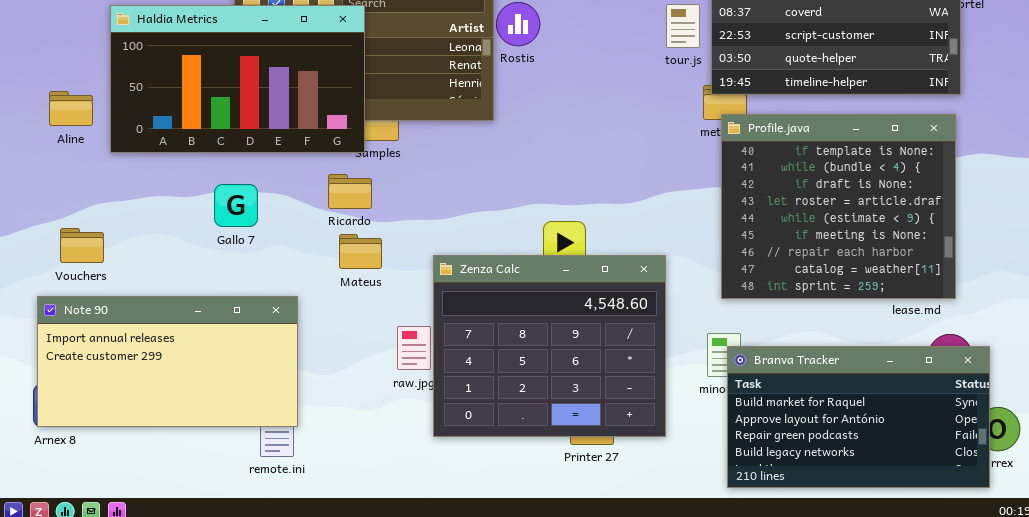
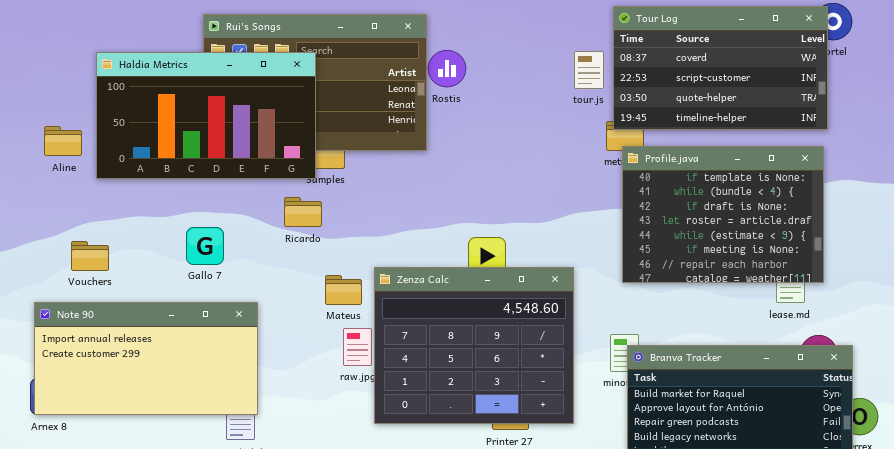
Profile.java: [721,114,956,299] -> [622,146,824,283], resized
Gallo 7: [214,184,258,227] -> [186,227,224,265], moved
Vouchers: [60,228,104,263] -> [71,241,109,271], moved
Mateus: [339,234,382,269] -> [325,275,362,305], moved

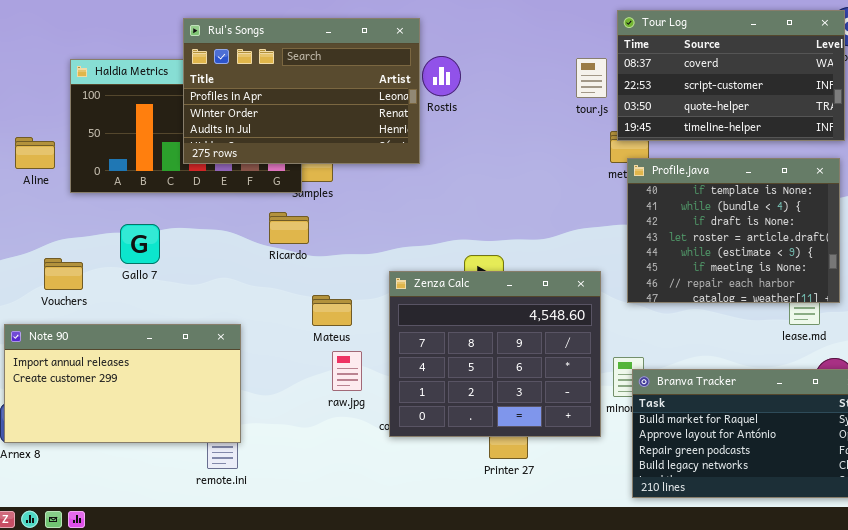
Rui's Songs: [203,14,427,151] -> [183,18,420,164], raised
Gallo 7: [186,227,224,265] -> [120,224,160,264], moved
Zenza Calc: [374,267,574,424] -> [389,271,601,437], moved

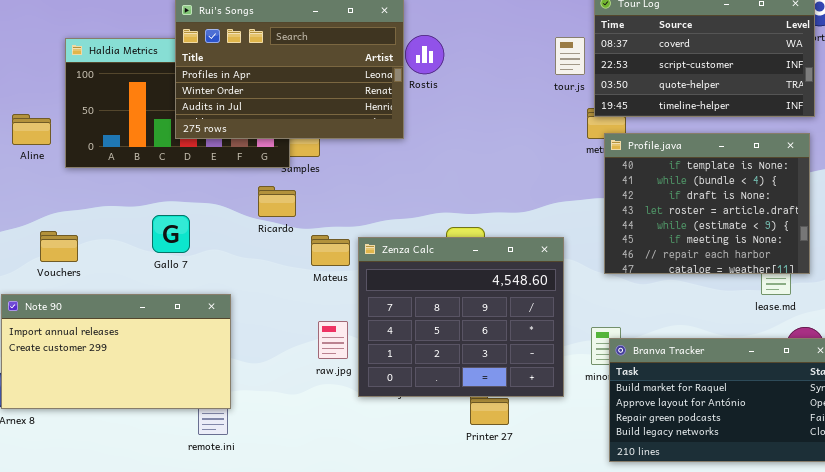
Gallo 7: [120,224,160,264] -> [152,215,190,253], moved
Zenza Calc: [389,271,601,437] -> [358,237,564,397], moved
Mateus: [312,295,352,326] -> [311,235,350,266], moved

